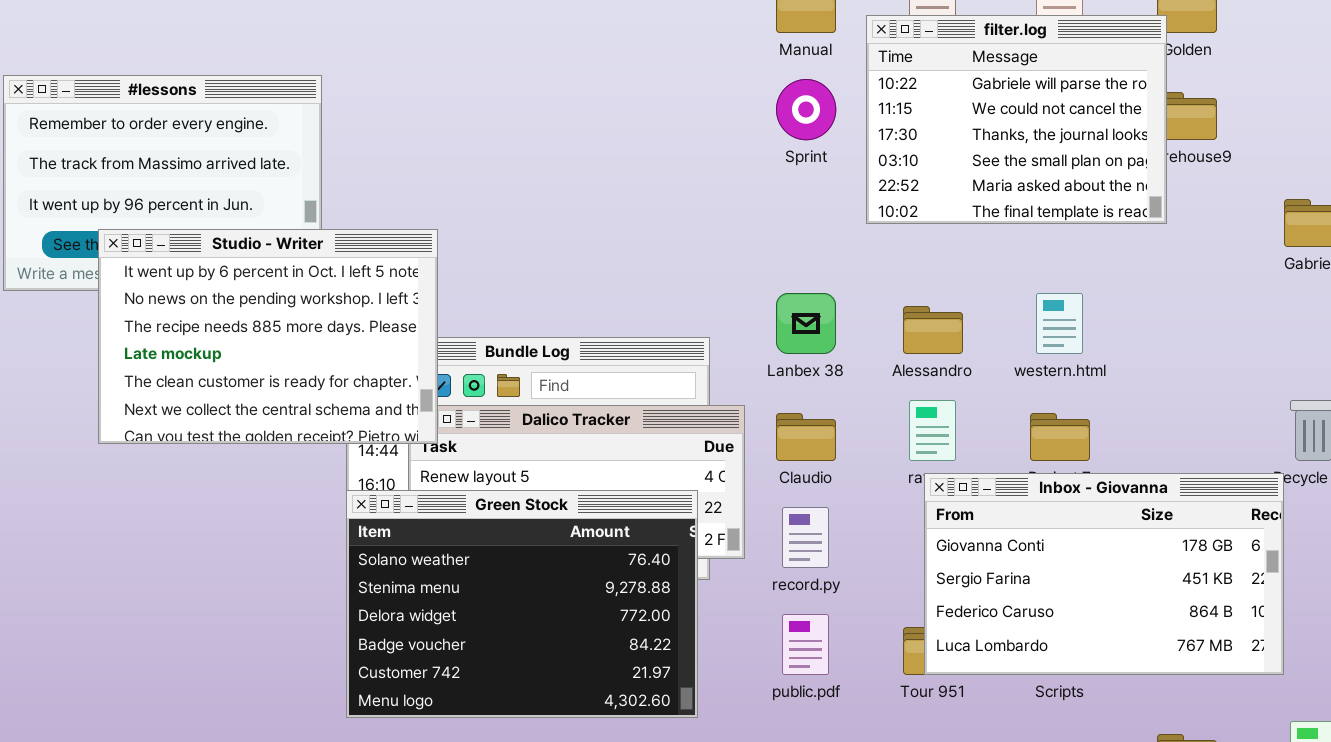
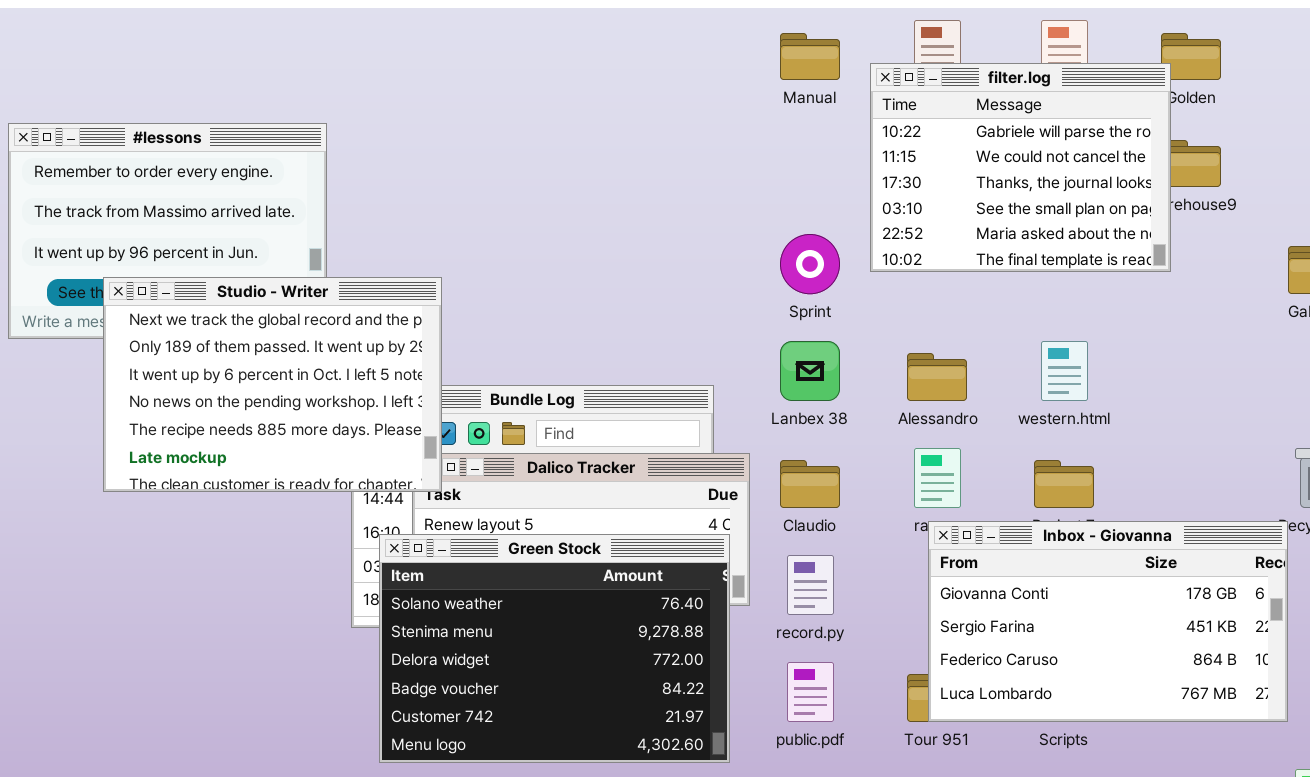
Sprint: [776,79,836,140] -> [780,234,840,294], moved
Studio - Writer: [98,229,438,444] -> [103,277,442,492], scrolled up 2 rows
Green Stock: [346,490,698,718] -> [379,534,730,763], moved

